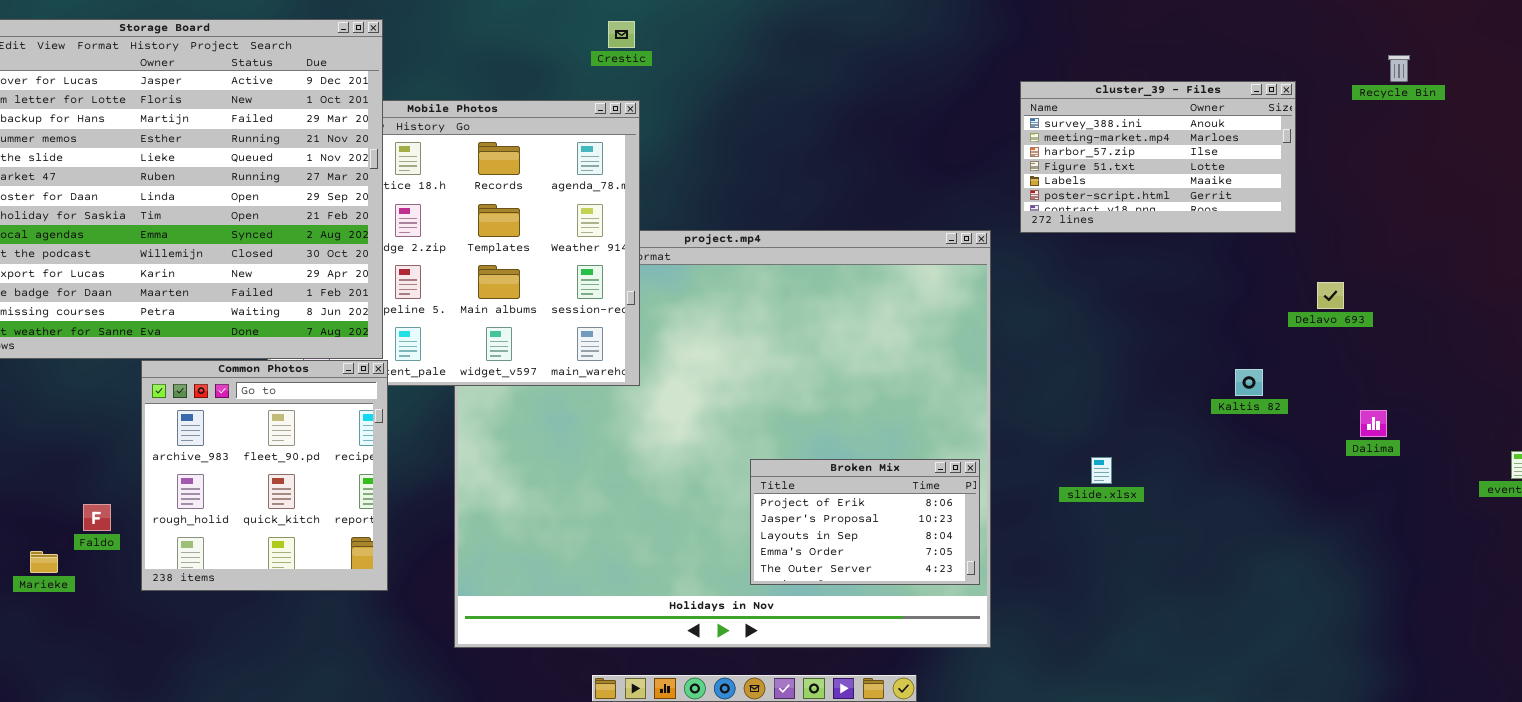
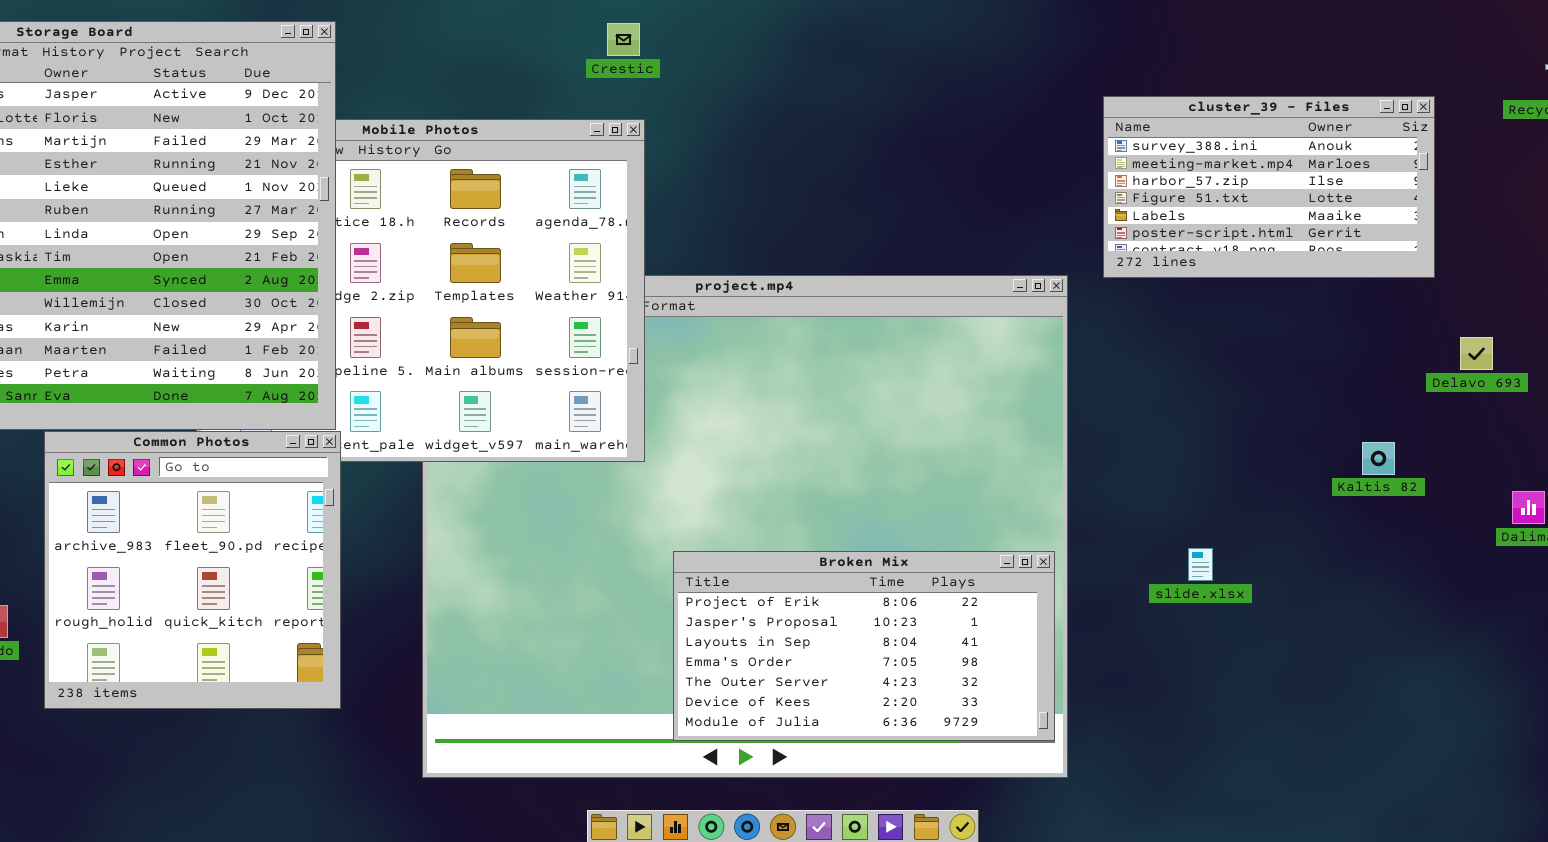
Broken Mix: [750,459,980,585] -> [673,551,1055,741], resized

